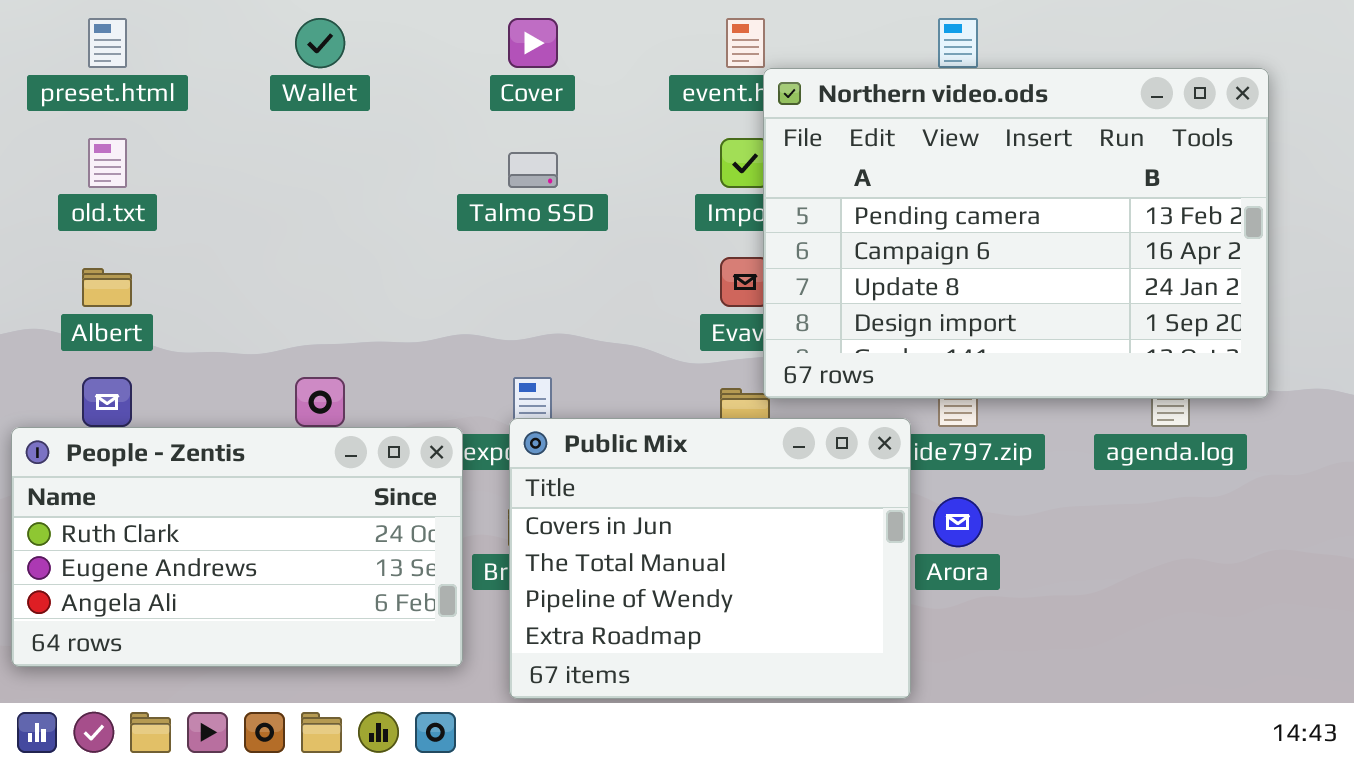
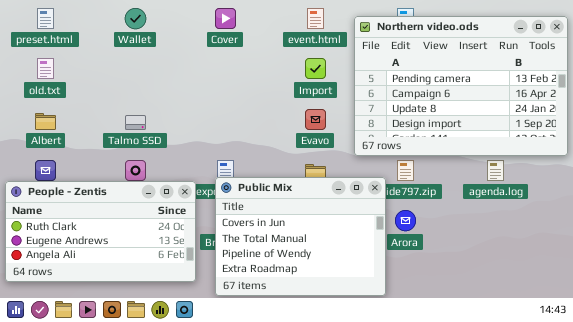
Northern video.ods: [763,68,1269,399] -> [354,16,568,156], moved
Talmo SSD: [508,152,558,188] -> [125,115,146,130], moved

